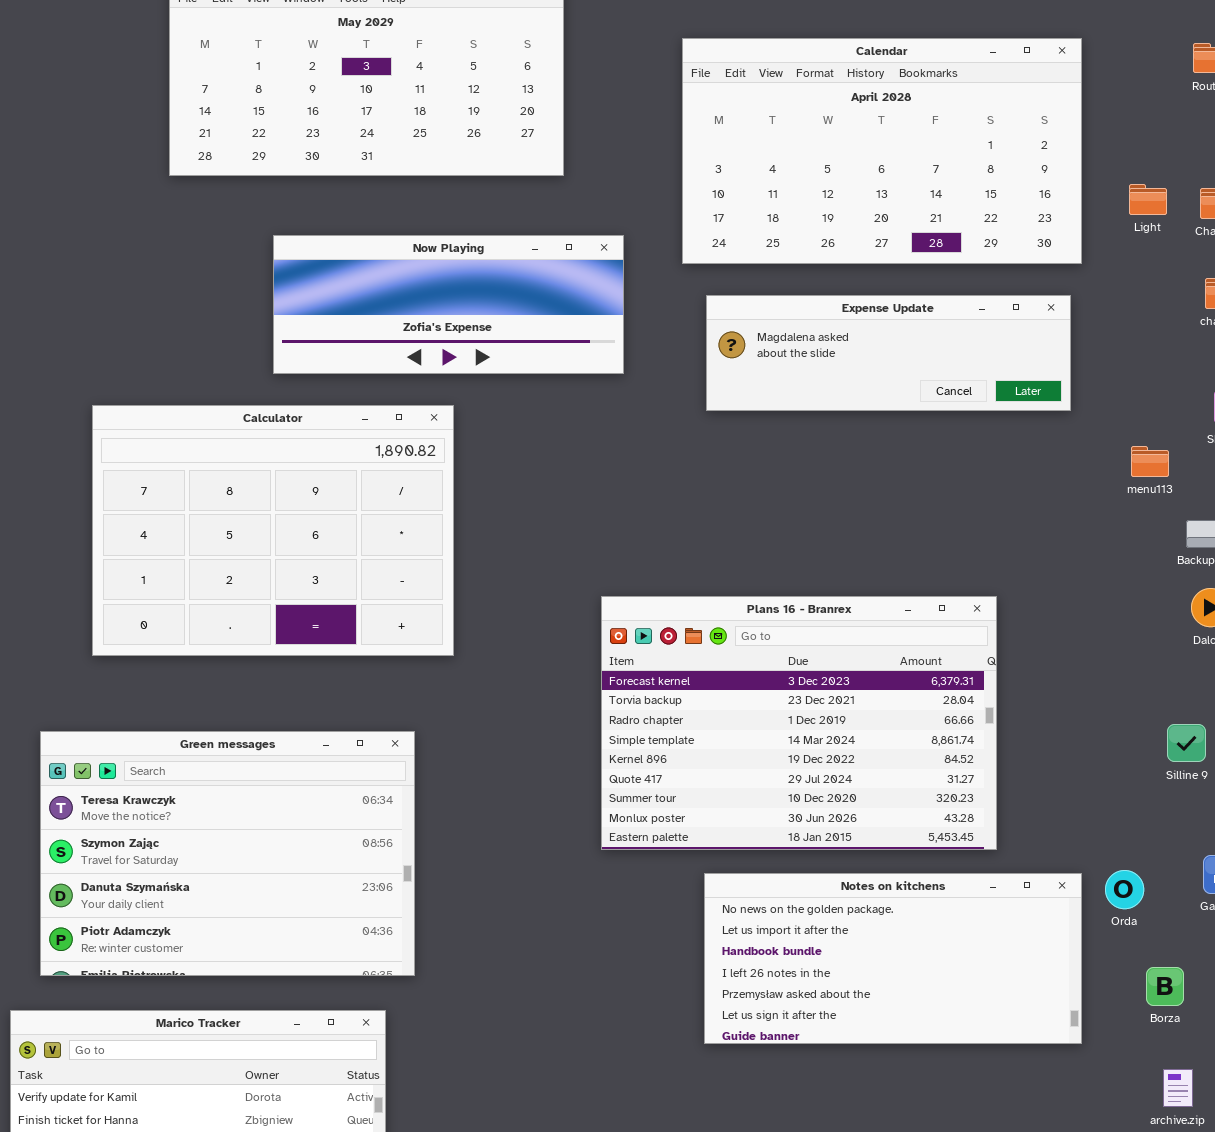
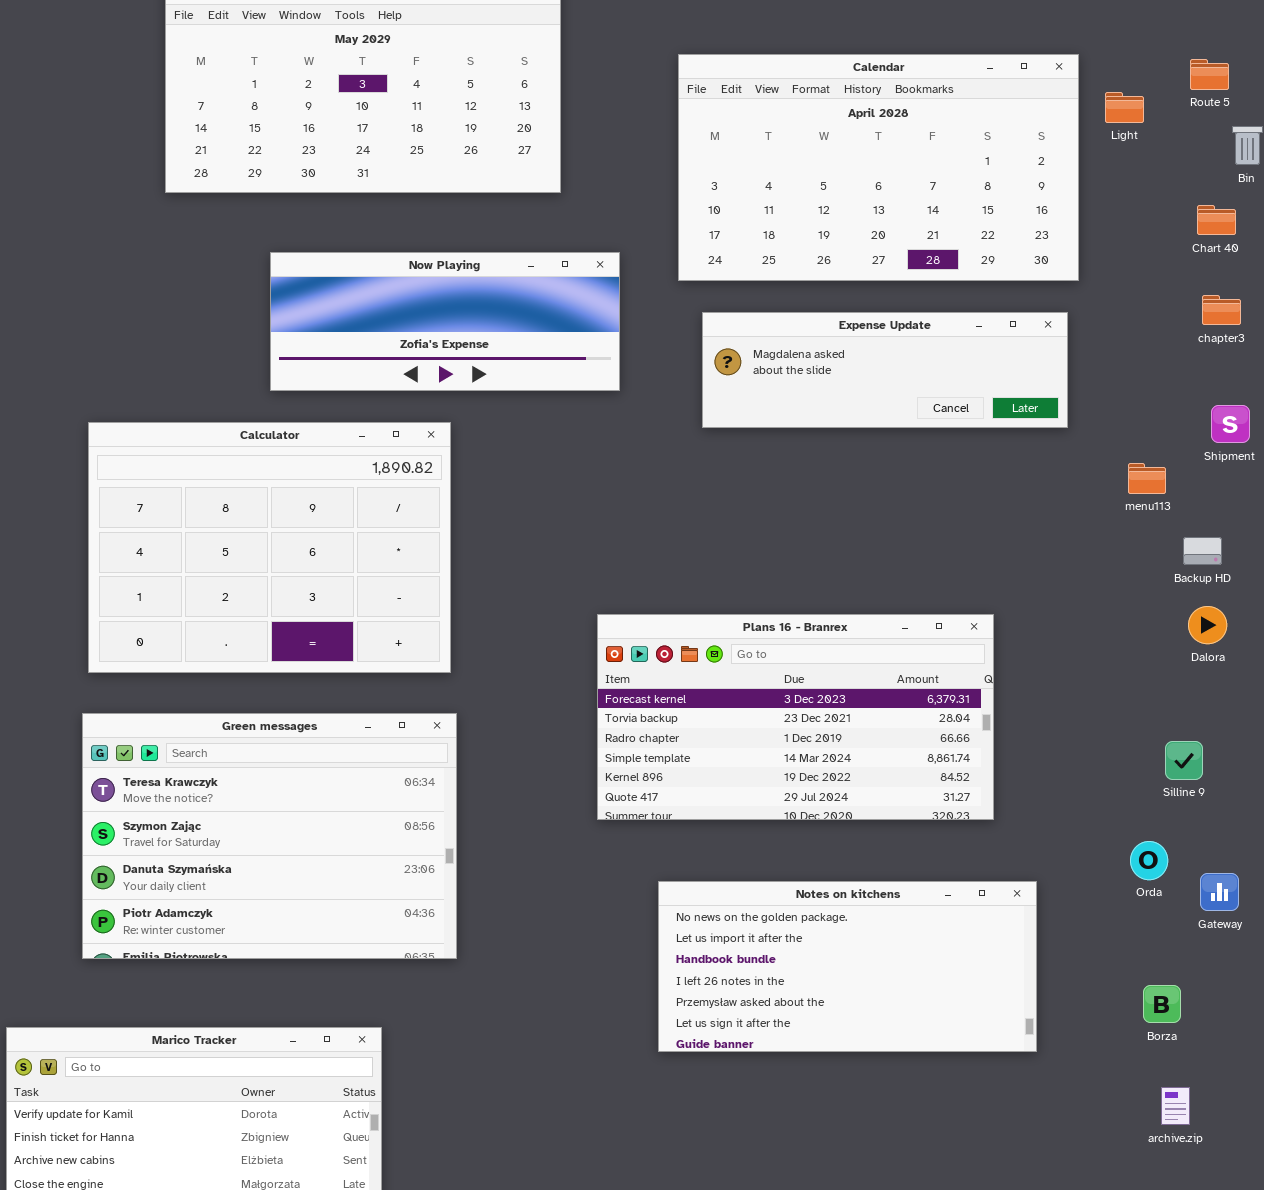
Light: [1129,184,1167,215] -> [1105,92,1144,123], moved
Plans 16 - Branrex: [601,596,997,850] -> [597,614,994,820], resized
Green messages: [40,731,415,976] -> [82,713,457,959], moved
Orda: [1105,870,1144,909] -> [1130,841,1168,880], moved
Notes on kitchens: [704,873,1082,1044] -> [658,881,1037,1052], moved

